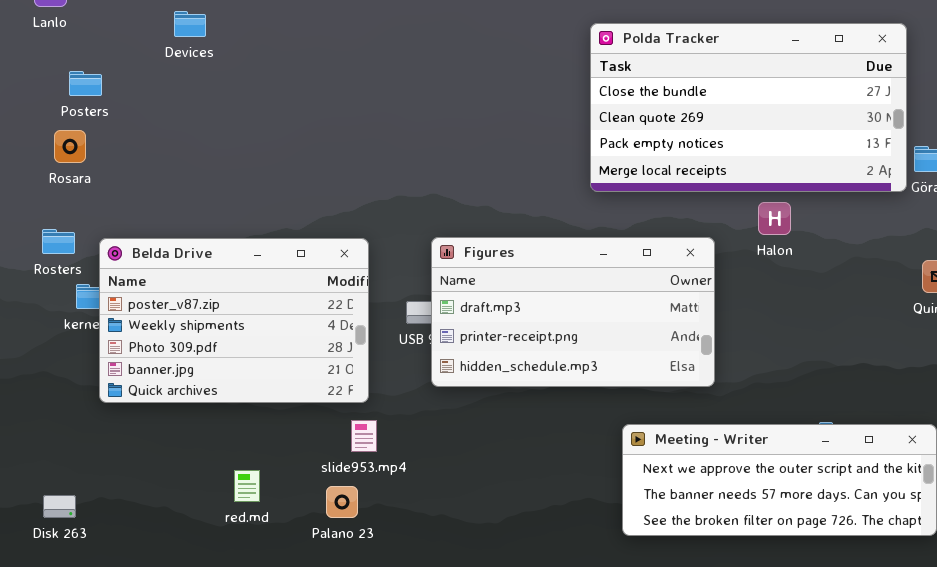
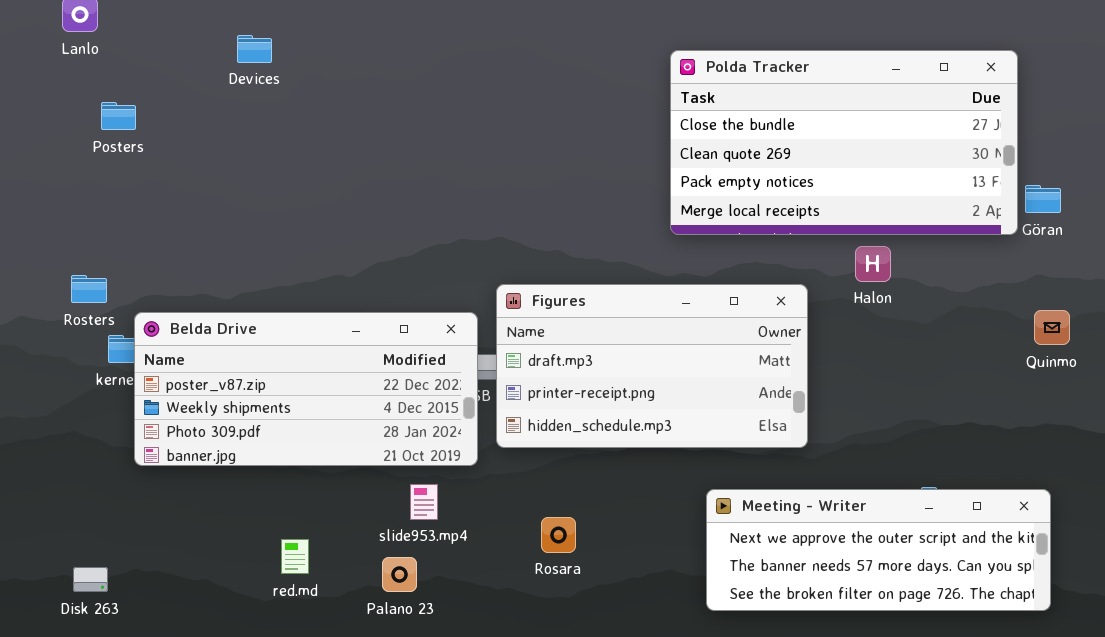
Devices: [174,11,206,37] -> [237,35,272,63], moved
Rosara: [54,130,86,163] -> [541,517,576,553], moved
Belda Drive: [99,238,369,403] -> [134,312,478,466], resized

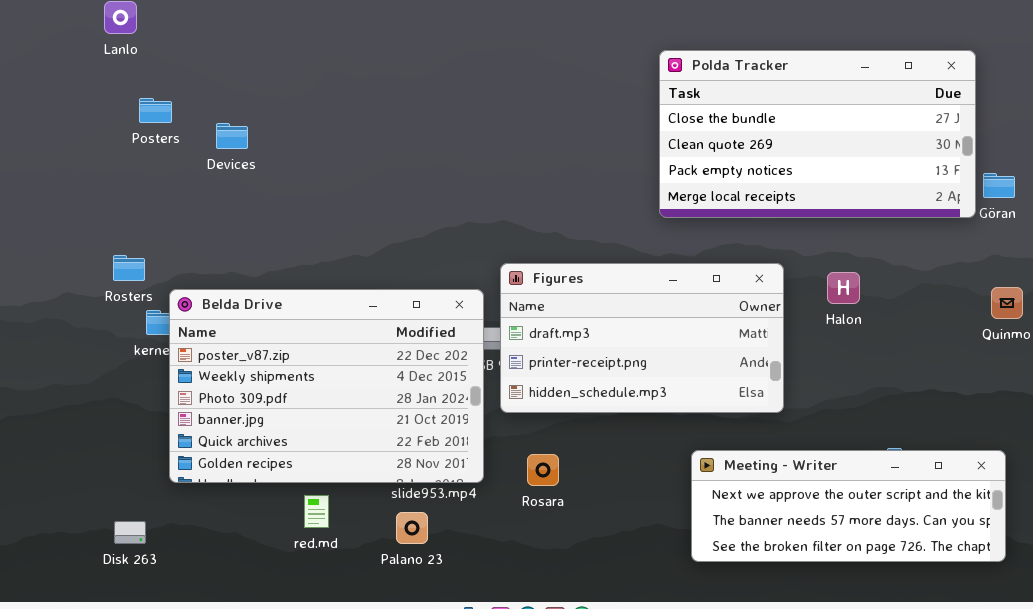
Devices: [237,35,272,63] -> [216,123,248,149], moved
Halon: [855,246,891,282] -> [827,272,860,304], moved
Belda Drive: [134,312,478,466] -> [169,289,484,483], resized
Rosara: [541,517,576,553] -> [527,454,559,486], moved

